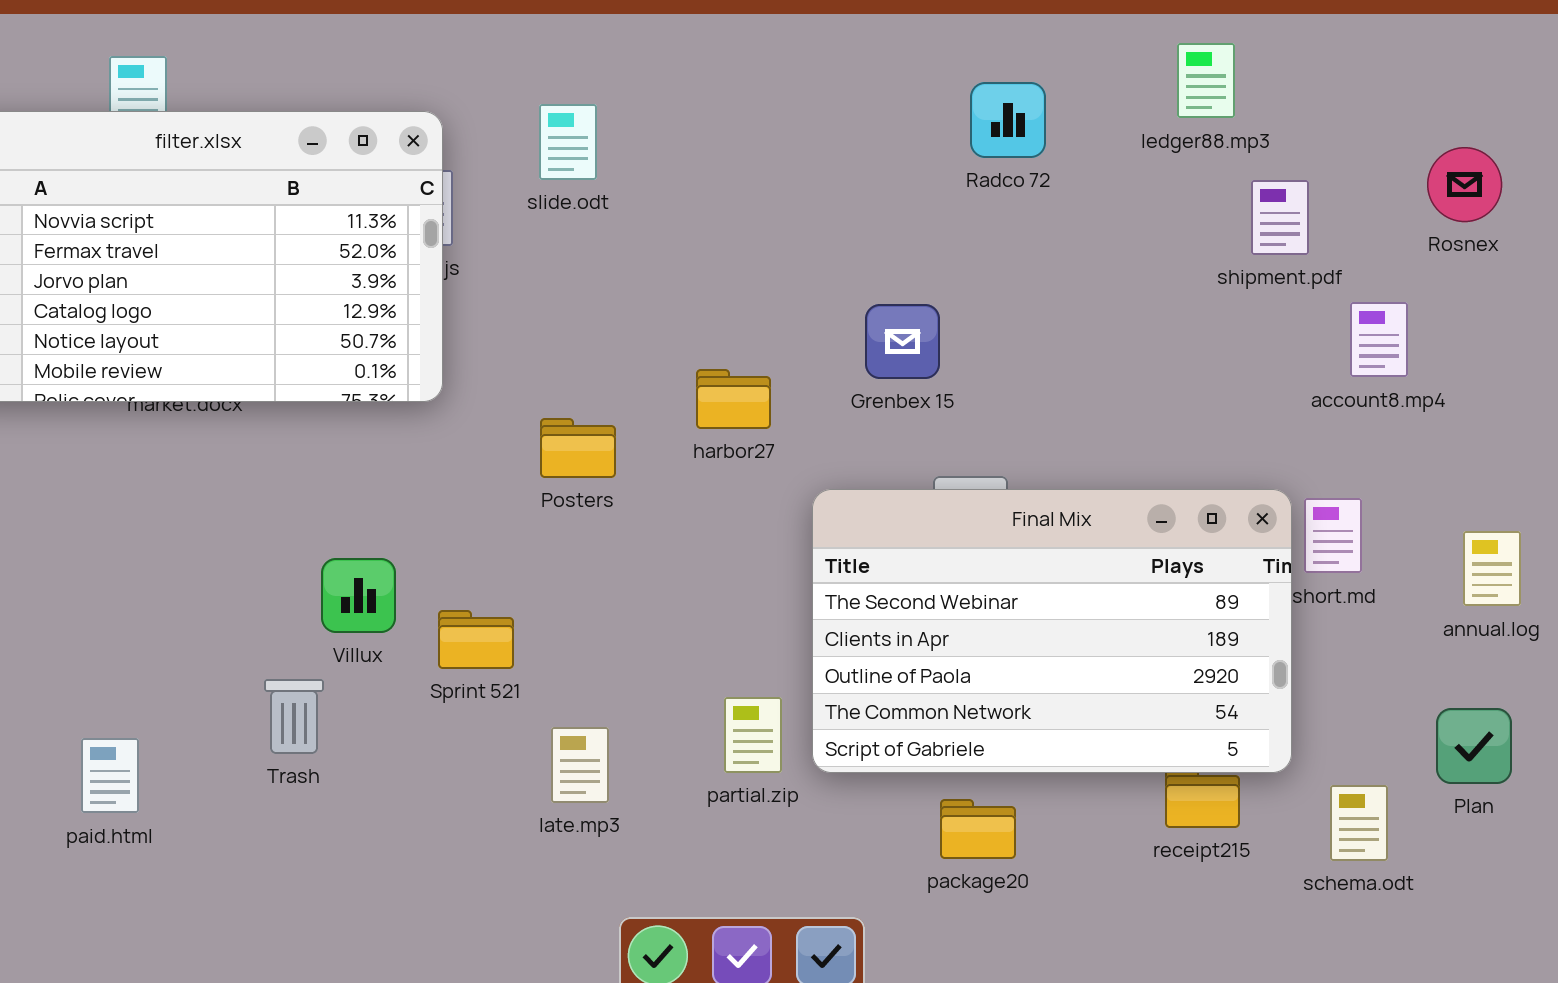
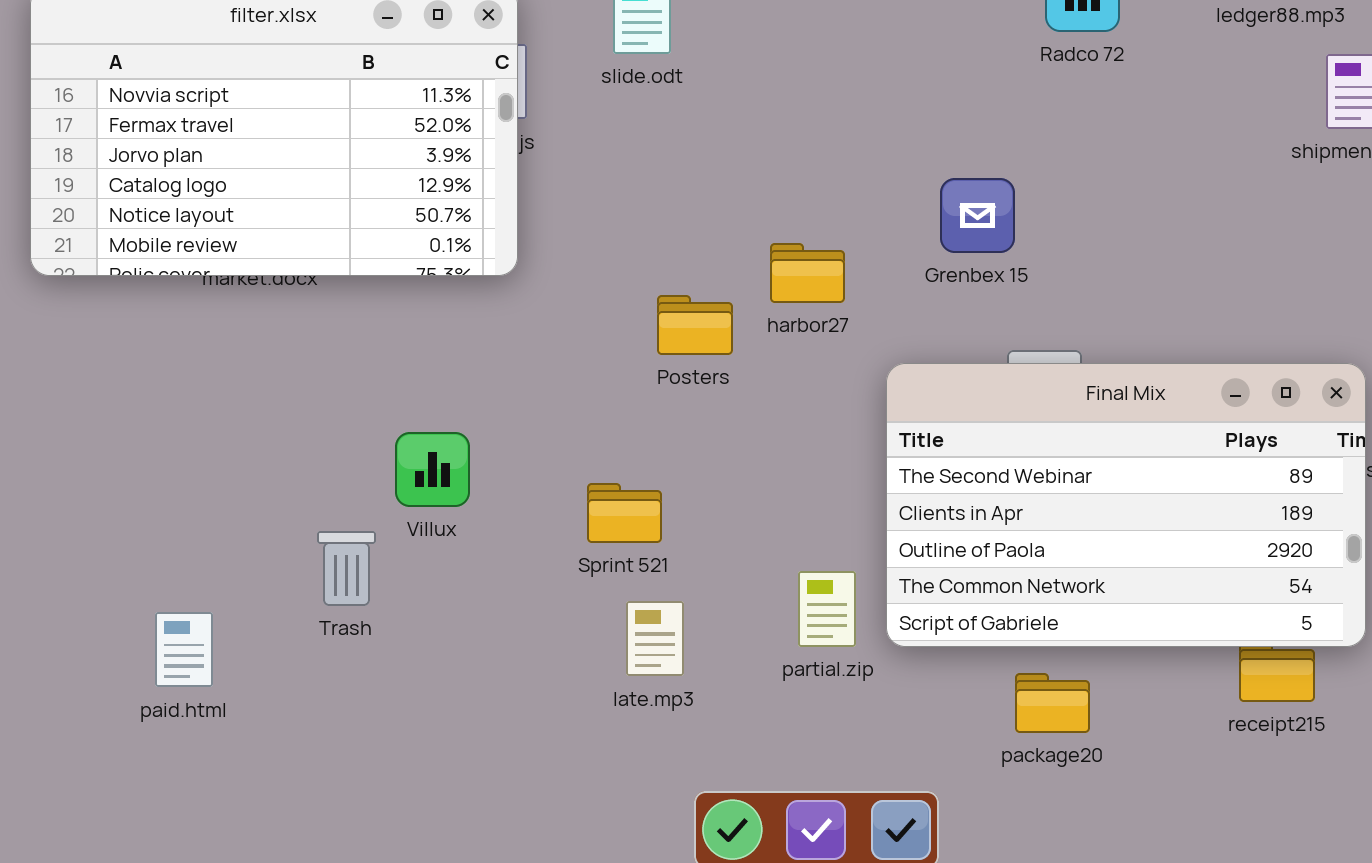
Posters: [540,418,616,478] -> [657,295,733,355], moved
Sprint 521: [438,610,514,669] -> [587,483,662,543], moved
Trash: [264,679,324,754] -> [317,531,376,606], moved

